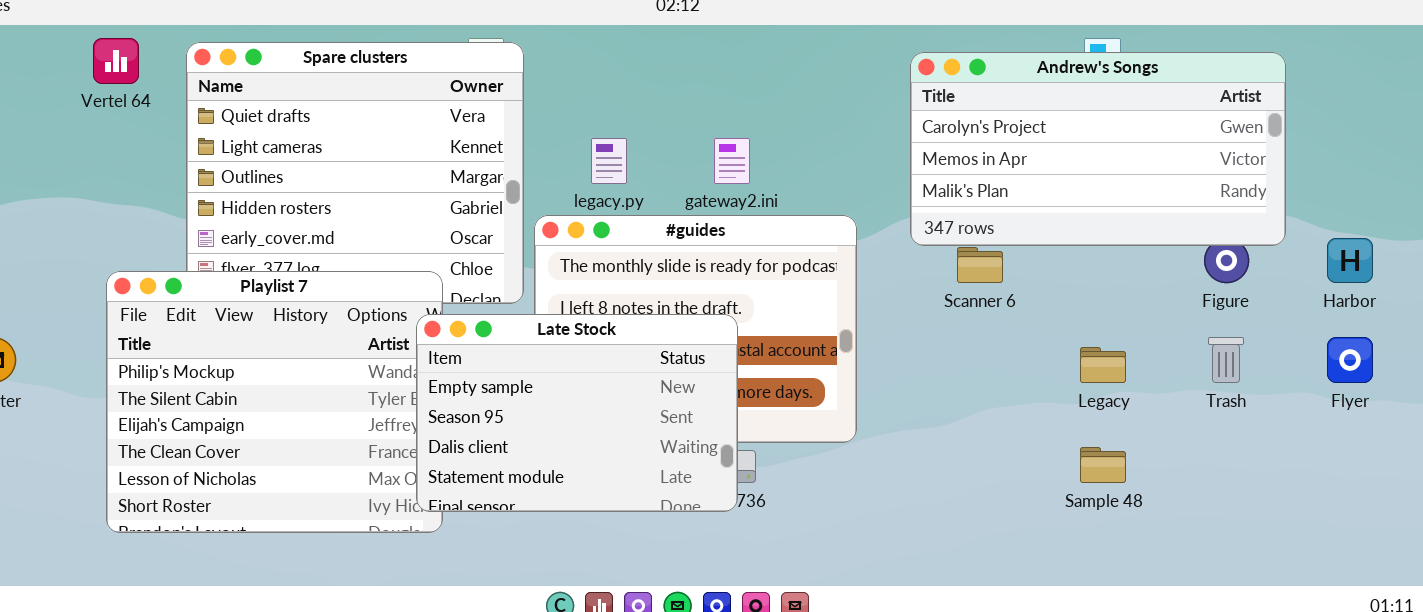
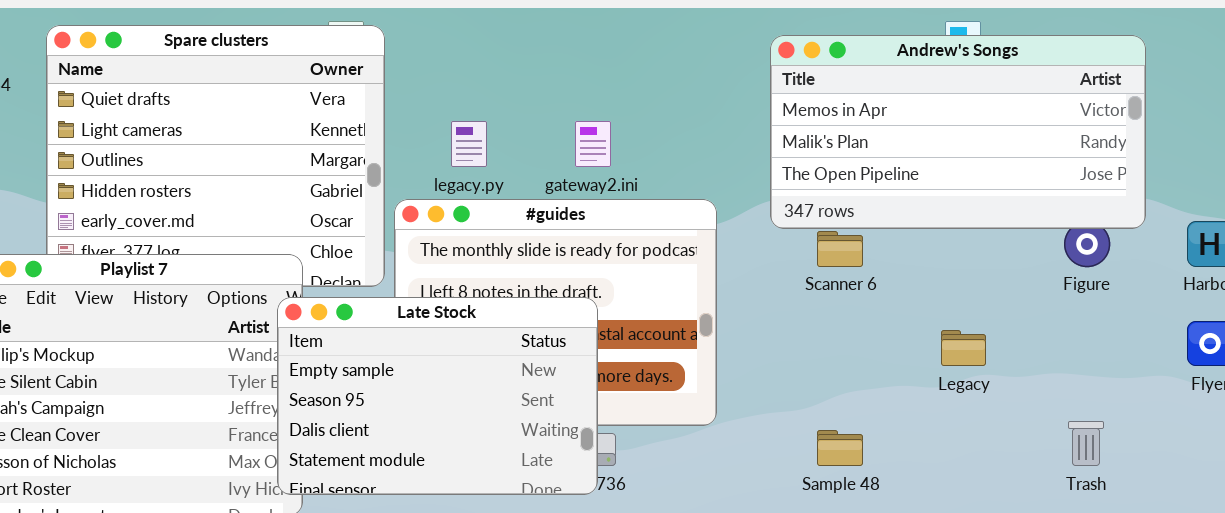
Andrew's Songs: [910,52,1286,246] -> [770,35,1146,229], scrolled down 1 row
Trash: [1208,337,1244,383] -> [1068,421,1104,466], moved
Sample 48: [1080,447,1126,483] -> [817,430,863,466], moved

